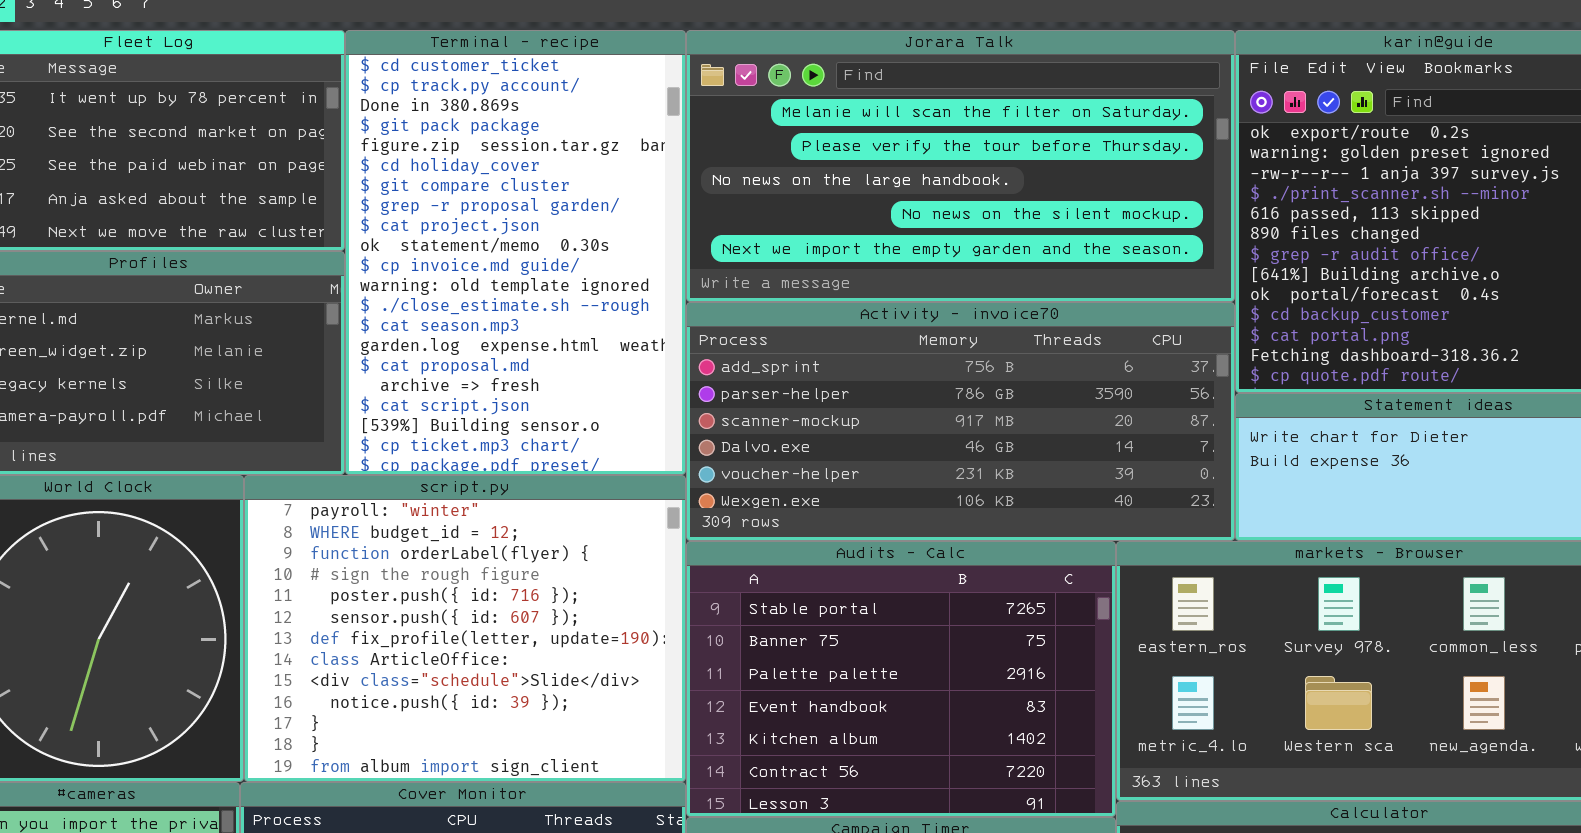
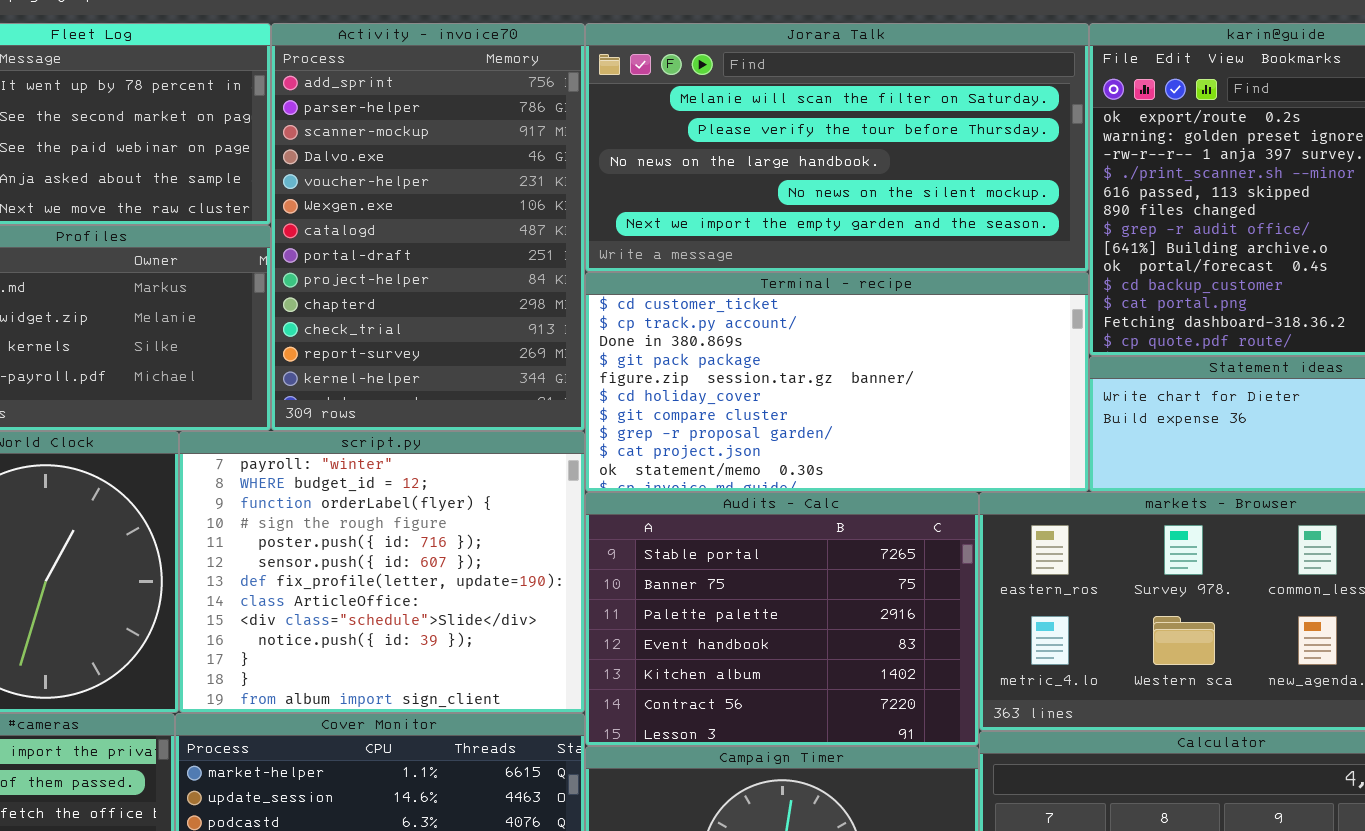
Terminal - recipe: [345,30,686,475] -> [585,272,1089,492], moved, resized
Activity - invoice70: [686,302,1235,541] -> [271,23,585,431], moved, resized

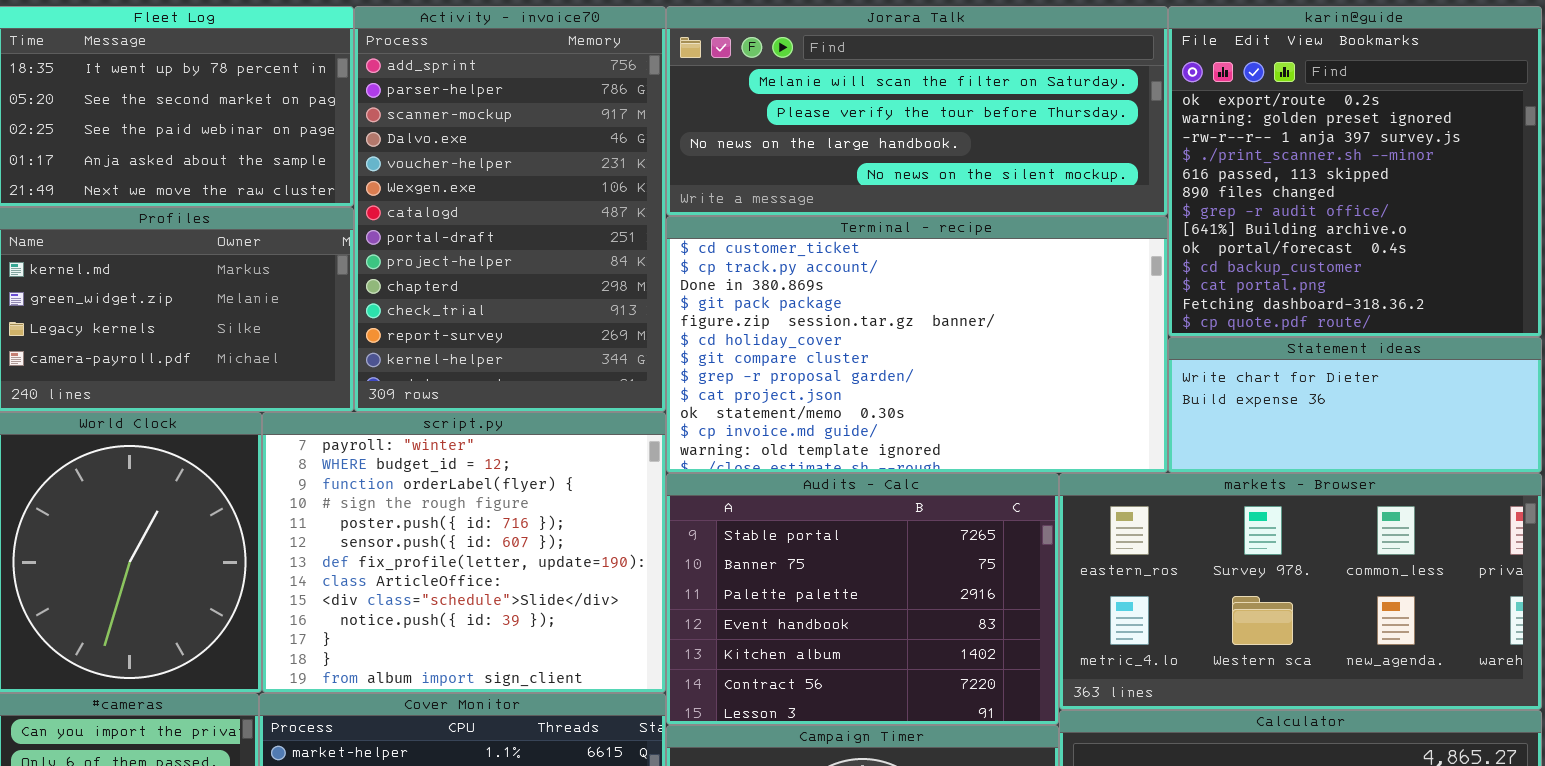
Jorara Talk: [585,23,1089,272] -> [666,6,1168,216], resized
Terminal - recipe: [585,272,1089,492] -> [666,216,1168,473], resized

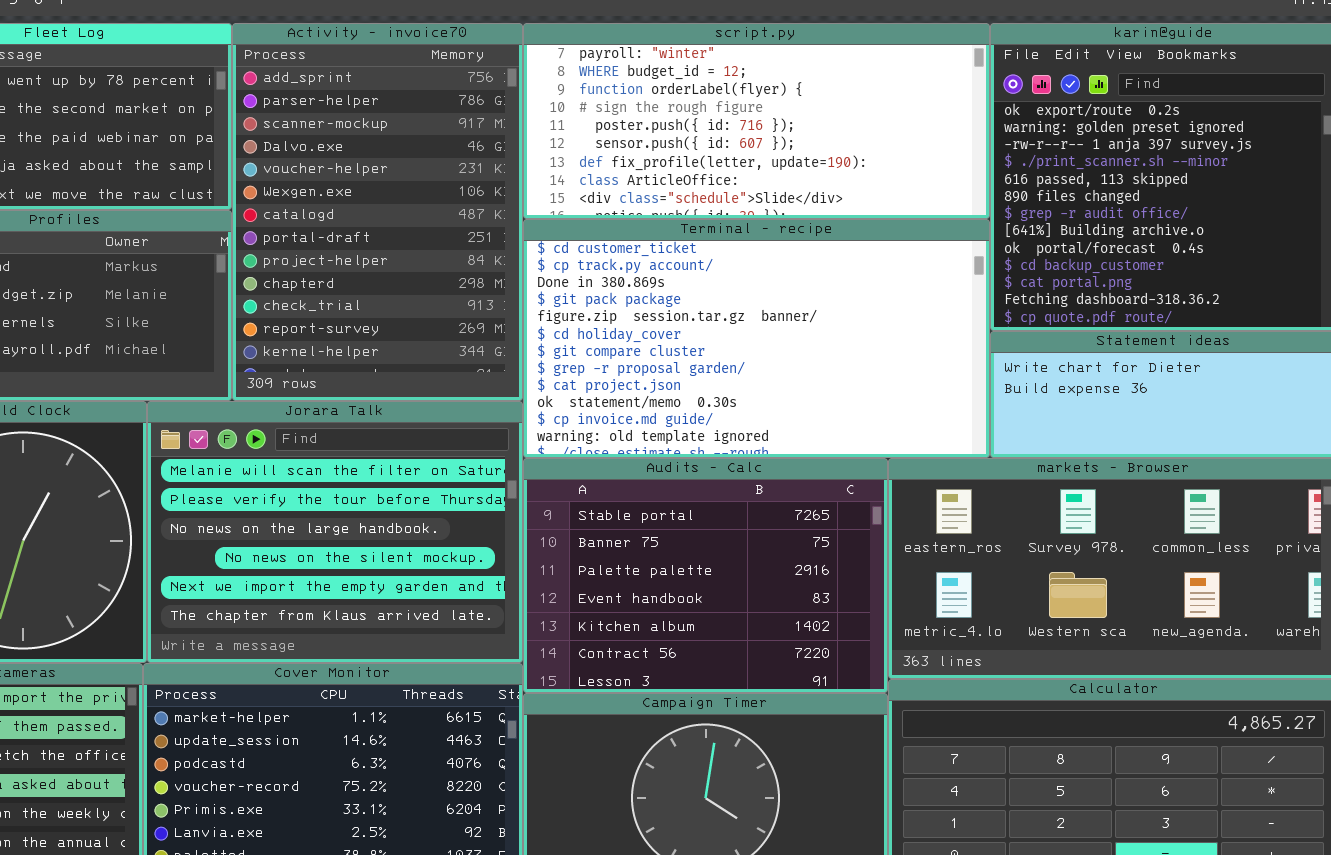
Jorara Talk: [666,6,1168,216] -> [147,401,523,663], moved, resized
script.py: [262,412,666,693] -> [523,23,990,219], moved, resized

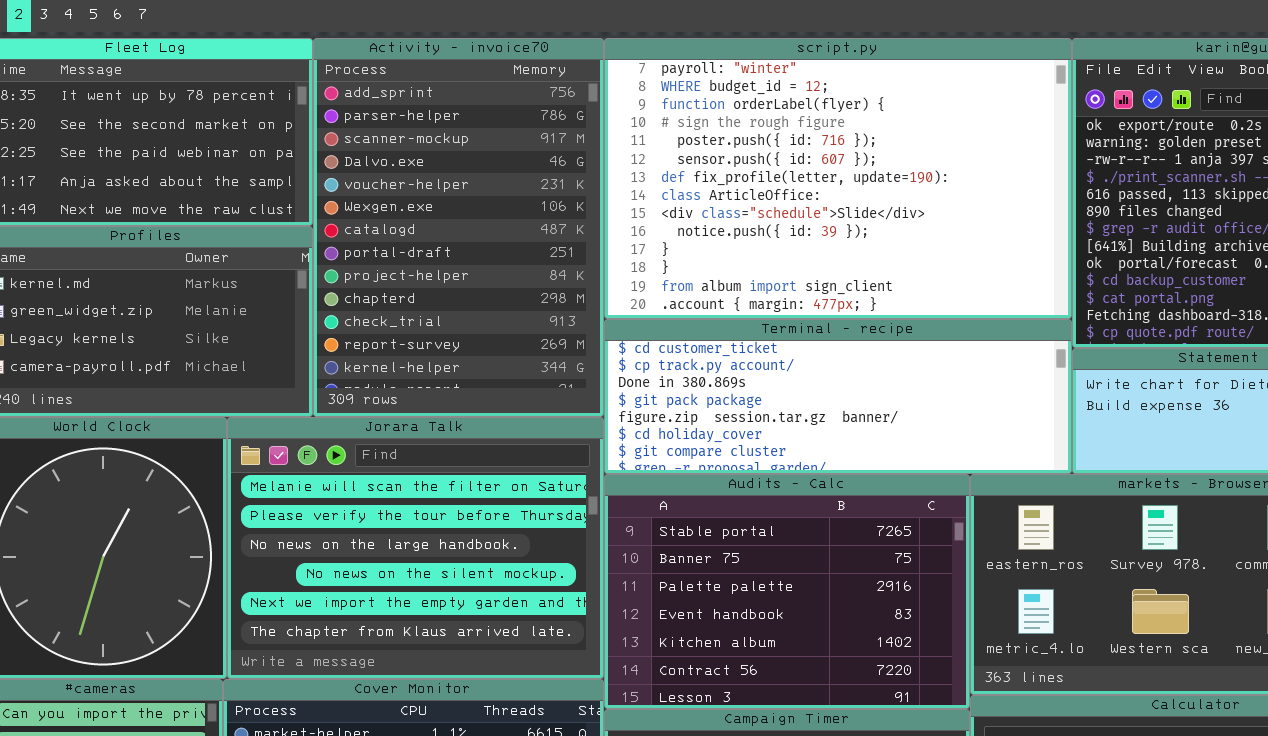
script.py: [523,23,990,219] -> [604,38,1072,319], resized
Terminal - recipe: [523,219,990,458] -> [604,319,1072,474], resized

